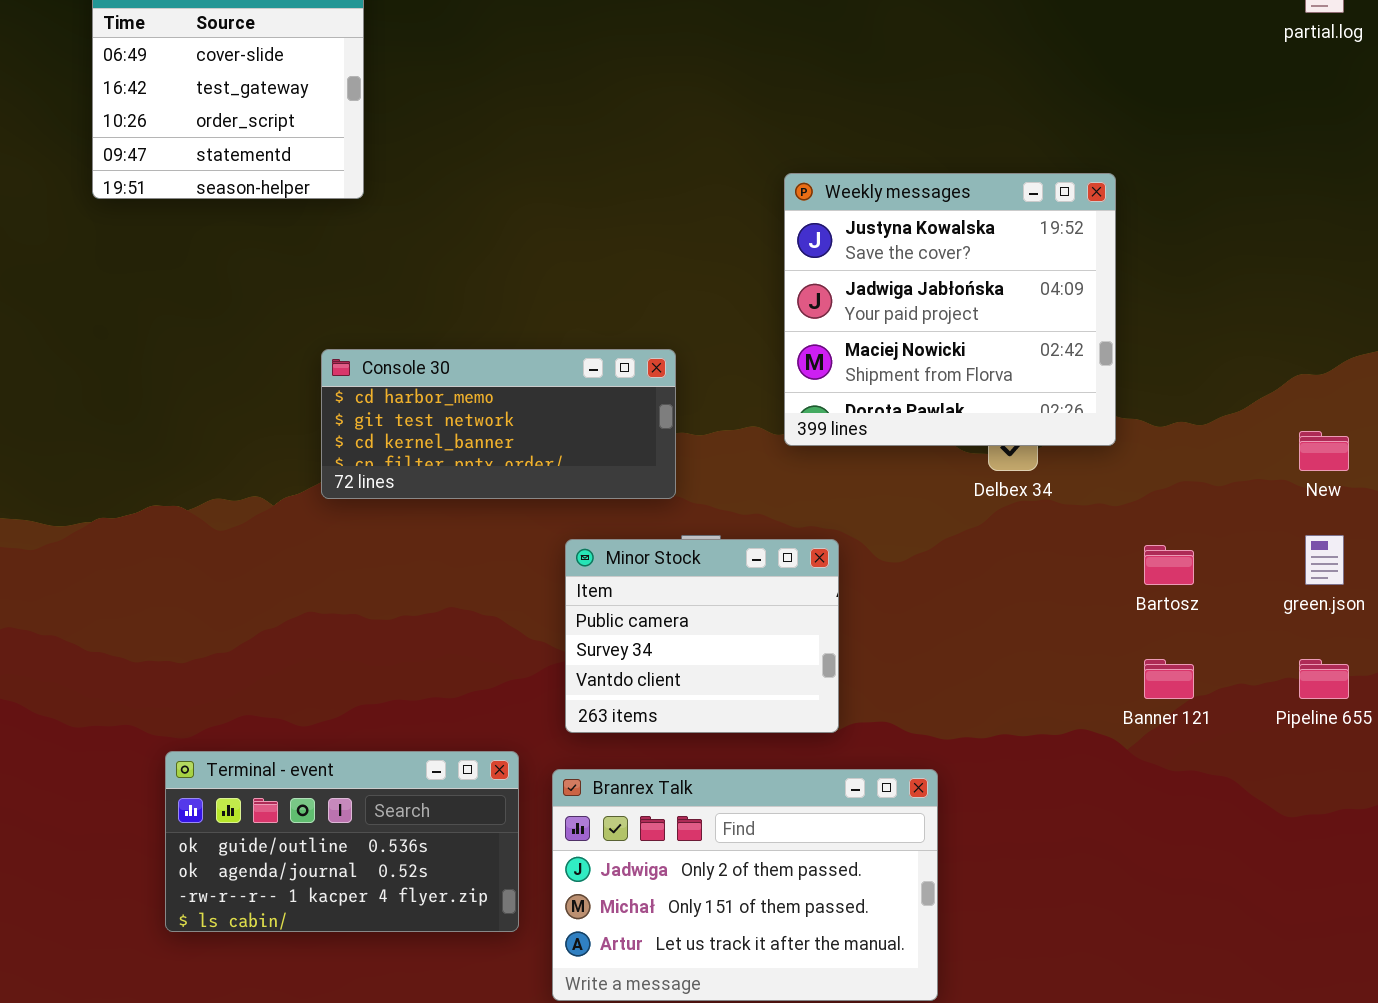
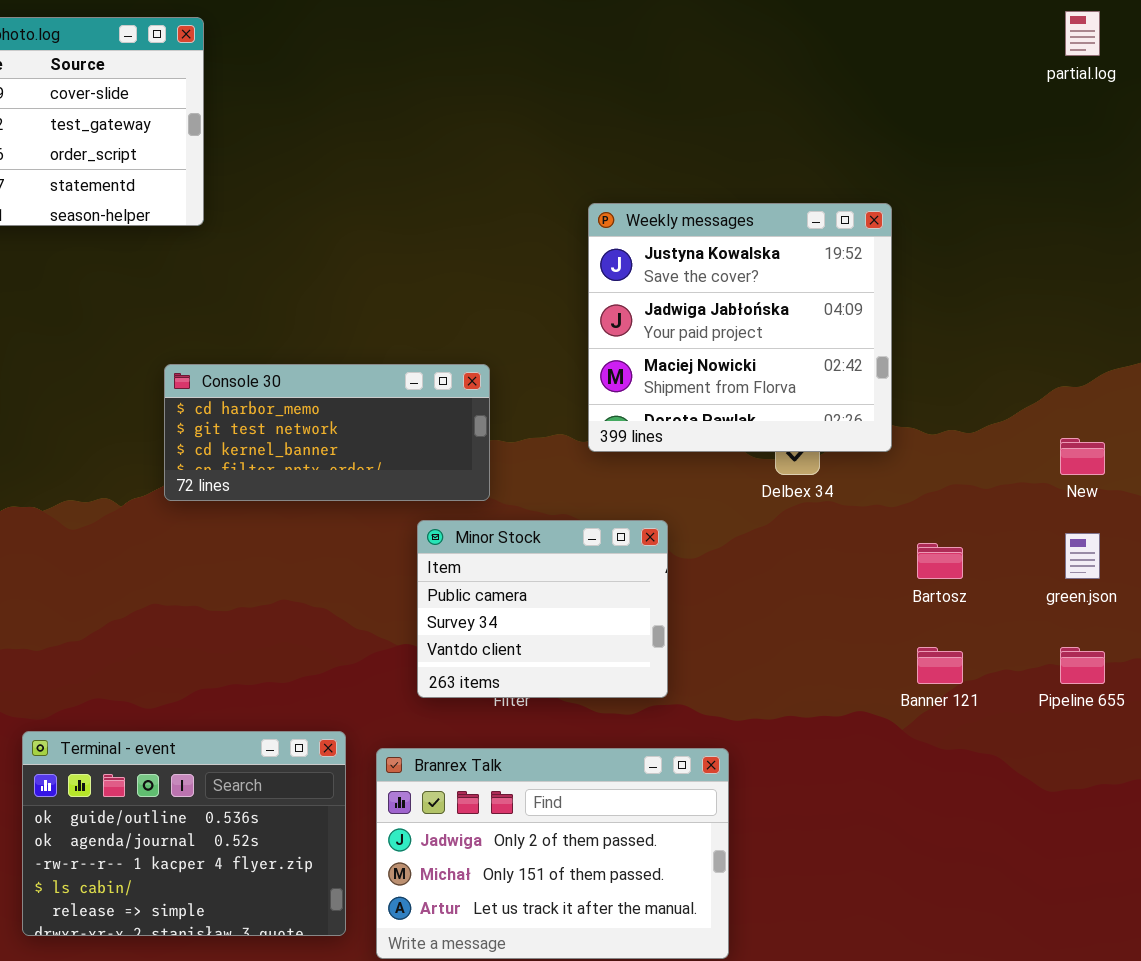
Minor Stock: [565,539,839,733] -> [417,520,668,698], moved
Terminal - event: [165,751,519,932] -> [22,731,346,936], resized

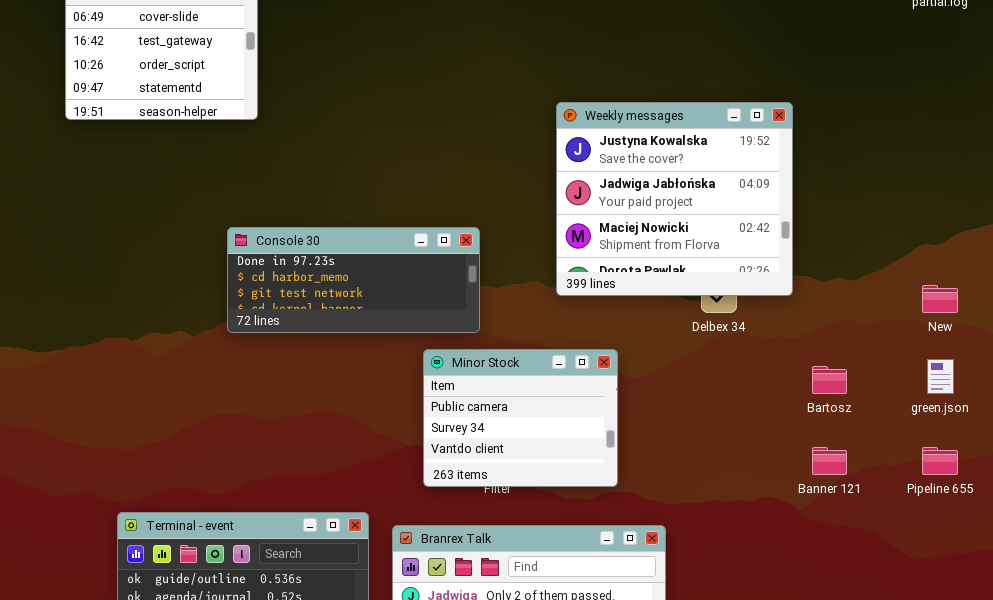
Console 30: [164,364,490,501] -> [227,227,480,333], scrolled up 1 row

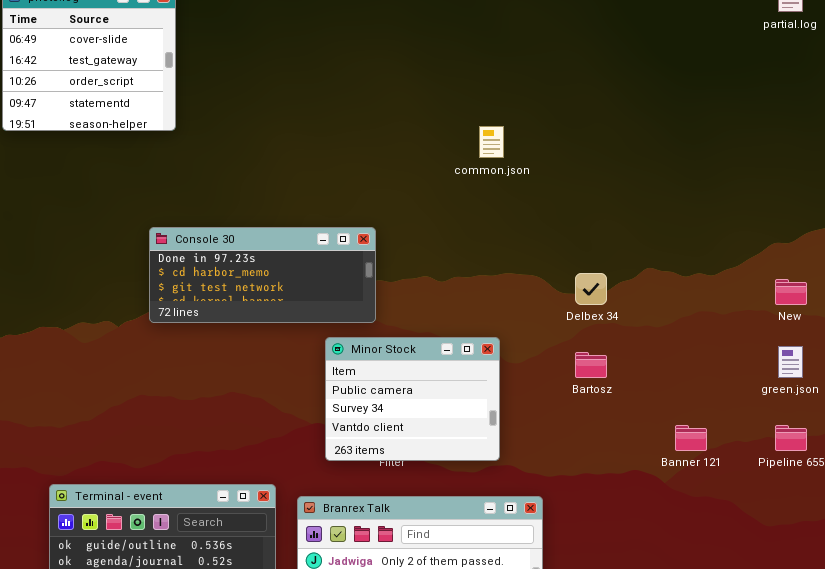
Weekly messages: [556,102,793,296] -> none, closed
Bartosz: [812,366,847,394] -> [575,352,607,378], moved

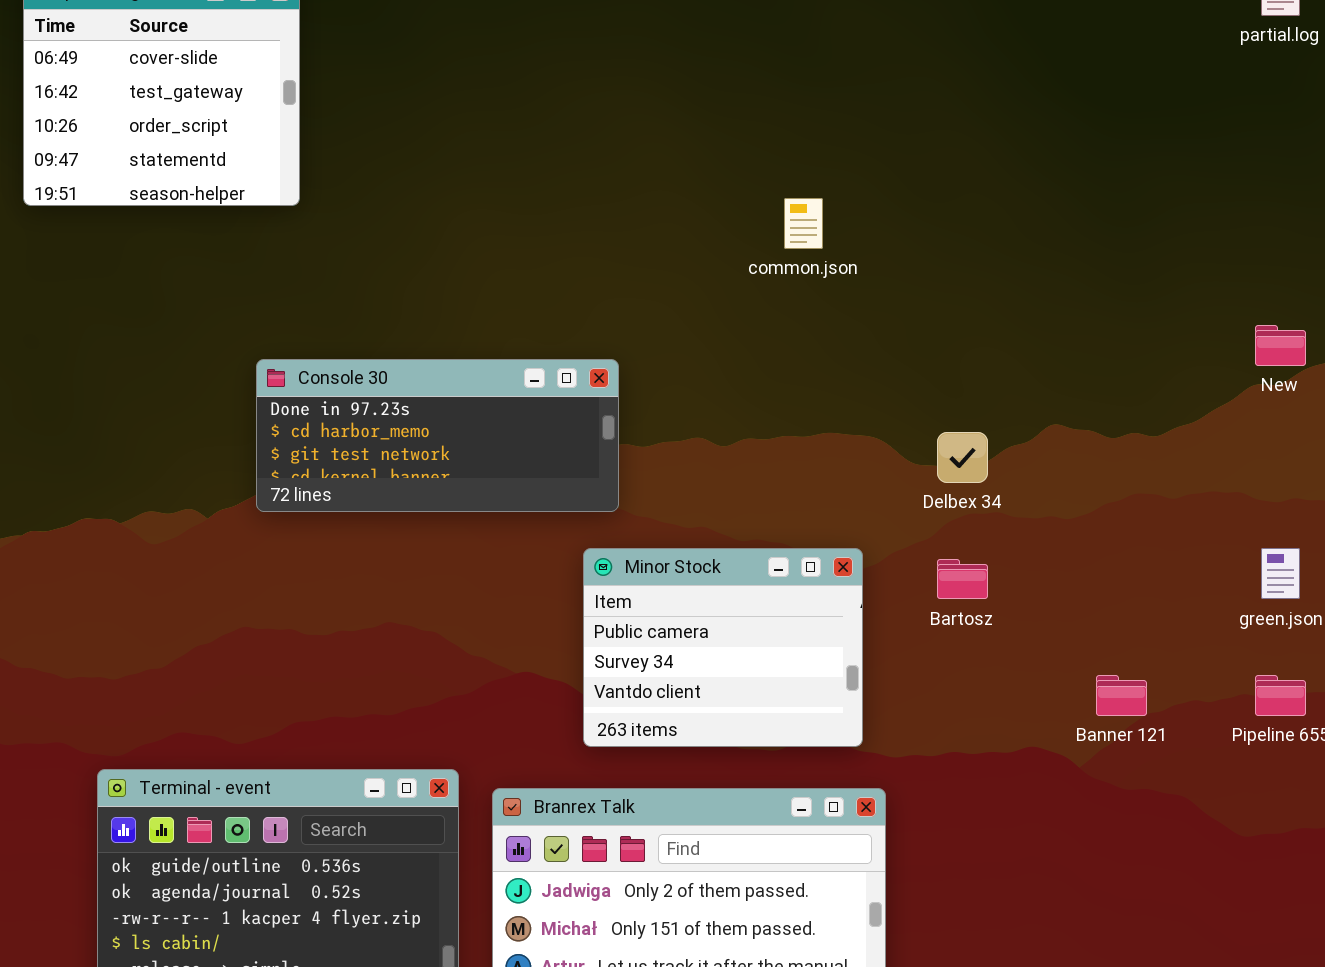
New: [775,279,807,305] -> [1255,325,1306,366], moved
Minor Stock: [325,337,500,461] -> [583,548,863,747], moved

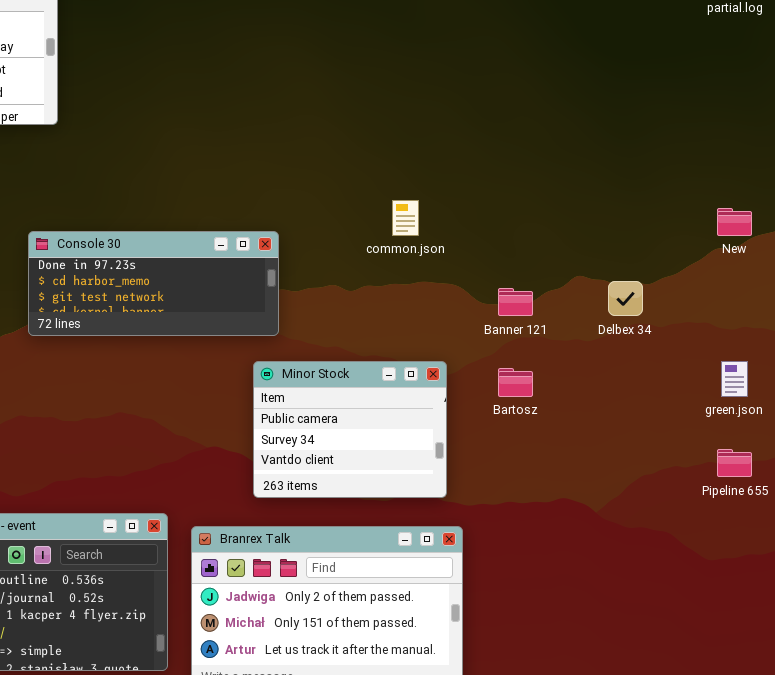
common.json: [784,198,823,249] -> [392,200,419,236], moved
Delbex 34: [937,432,988,483] -> [608,281,643,316], moved
Banner 121: [1096,675,1147,716] -> [498,288,533,316], moved

